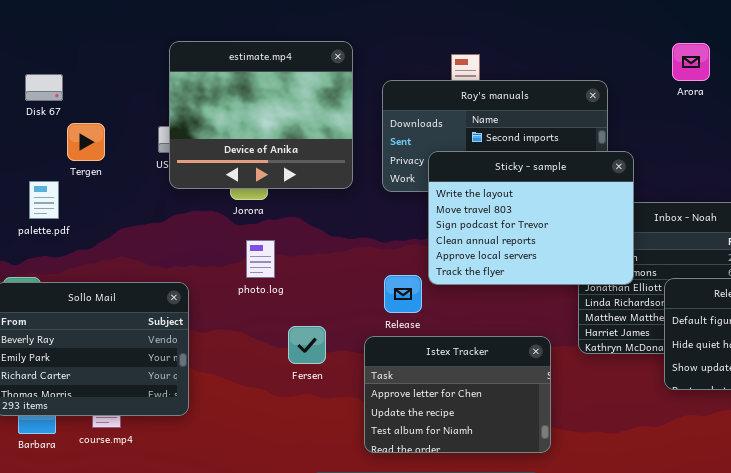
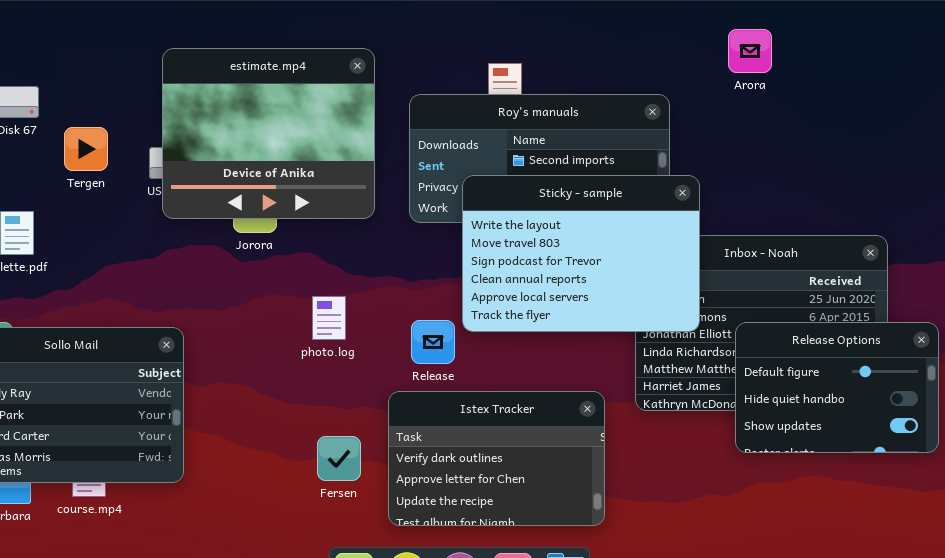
Arora: [672,43,710,81] -> [728,29,772,73], moved
Tergen: [67,123,105,161] -> [64,127,108,171], moved
photo.log: [246,240,275,278] -> [312,296,346,340], moved
Fersen: [288,326,326,364] -> [317,436,361,481], moved
Istex Tracker: [364,336,551,453] -> [388,391,605,526], scrolled up 1 row

